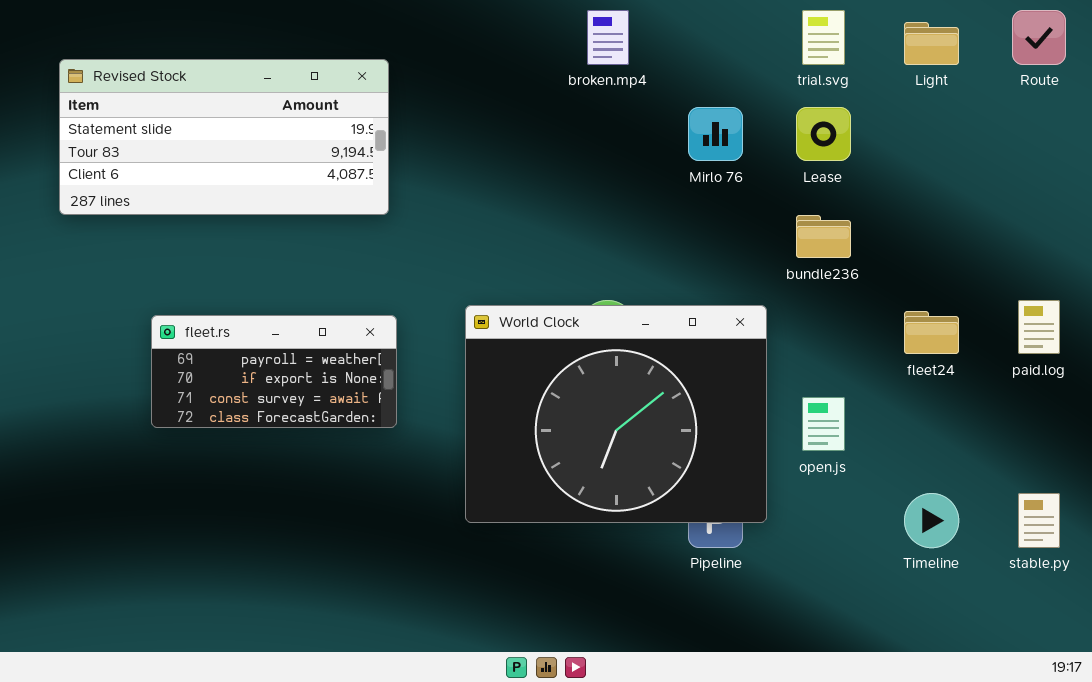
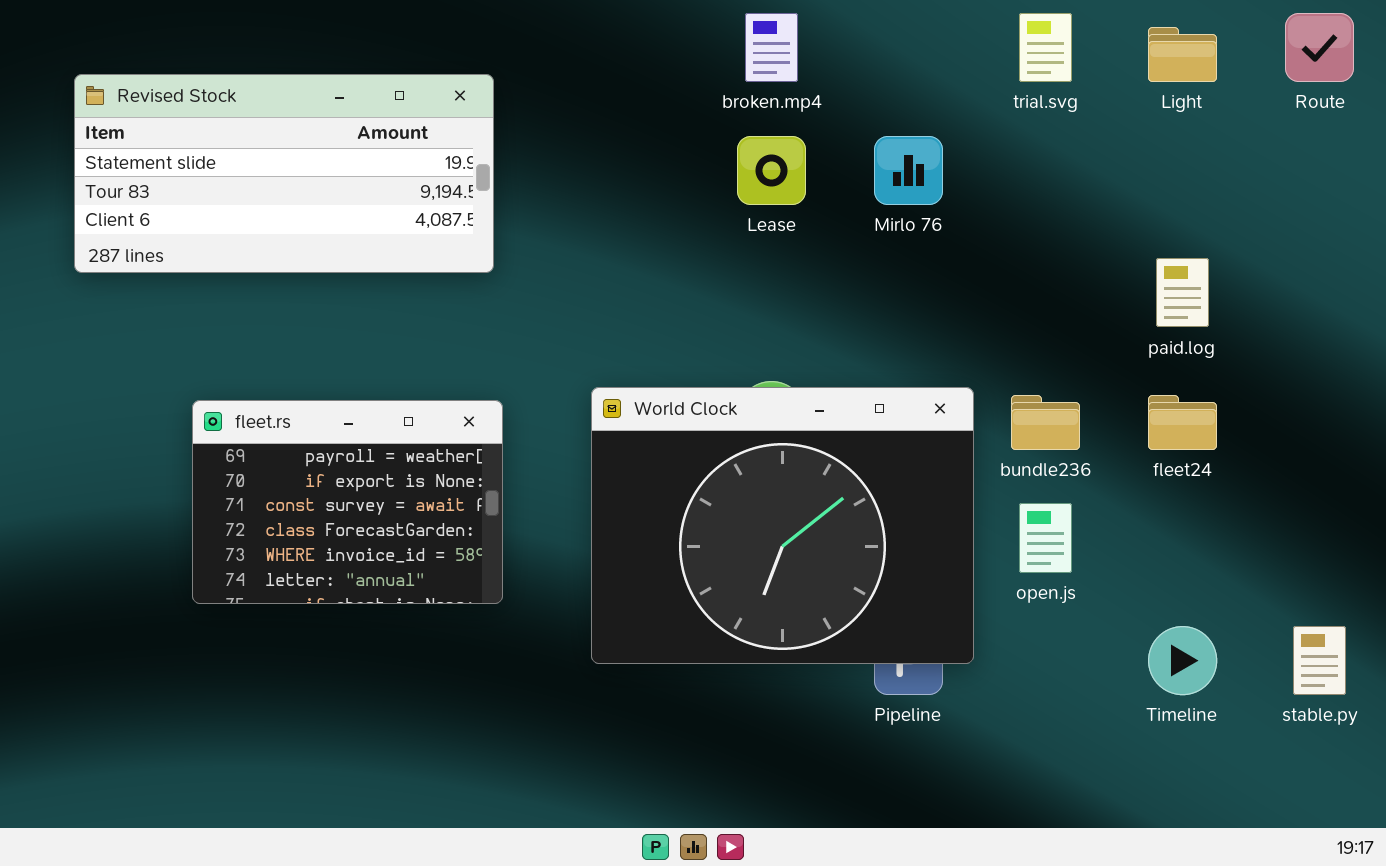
Lease: [796,107,851,161] -> [737,136,806,205], moved
bundle236: [796,215,851,258] -> [1011,395,1080,450], moved
paid.log: [1018,300,1060,354] -> [1156,258,1209,327], moved
fleet.rs: [151,315,397,428] -> [192,400,503,604], resized

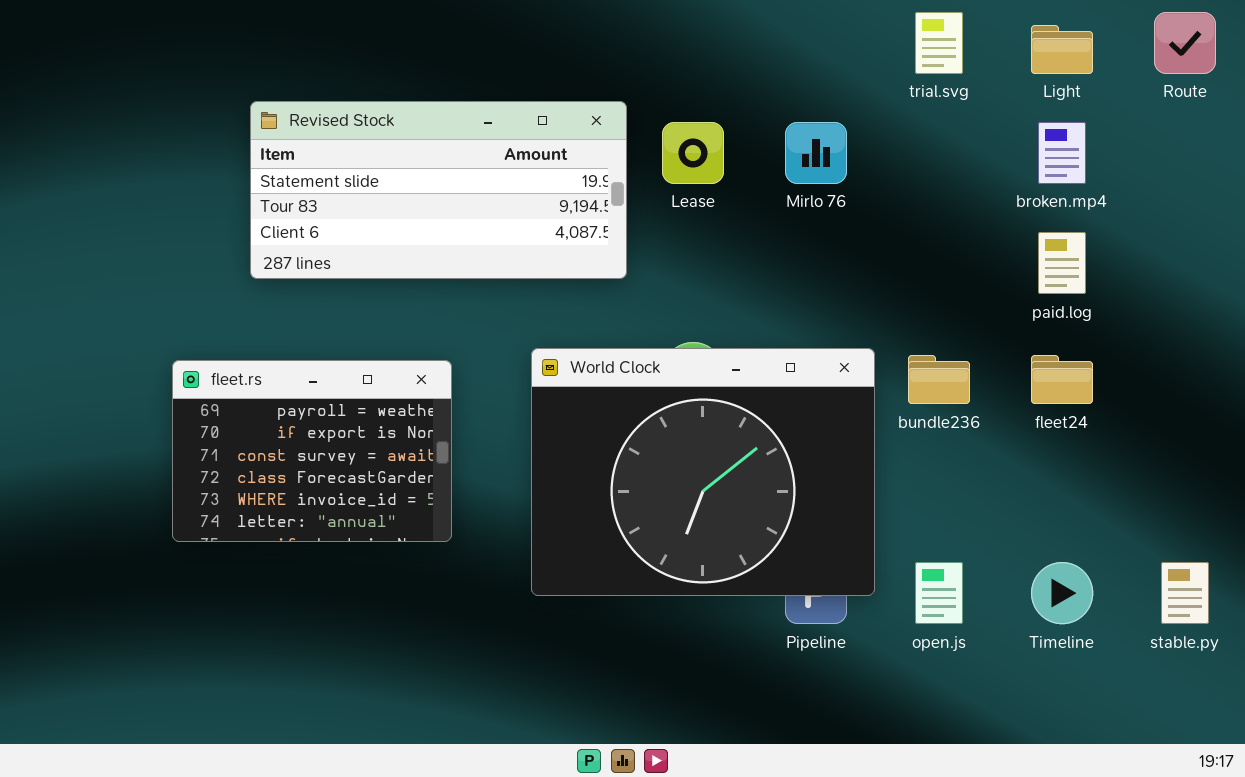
broken.mp4: [745,13,798,82] -> [1038,122,1086,184], moved
Revised Stock: [74,74,494,273] -> [250,101,627,279], moved
open.js: [1019,503,1072,573] -> [915,562,963,624], moved

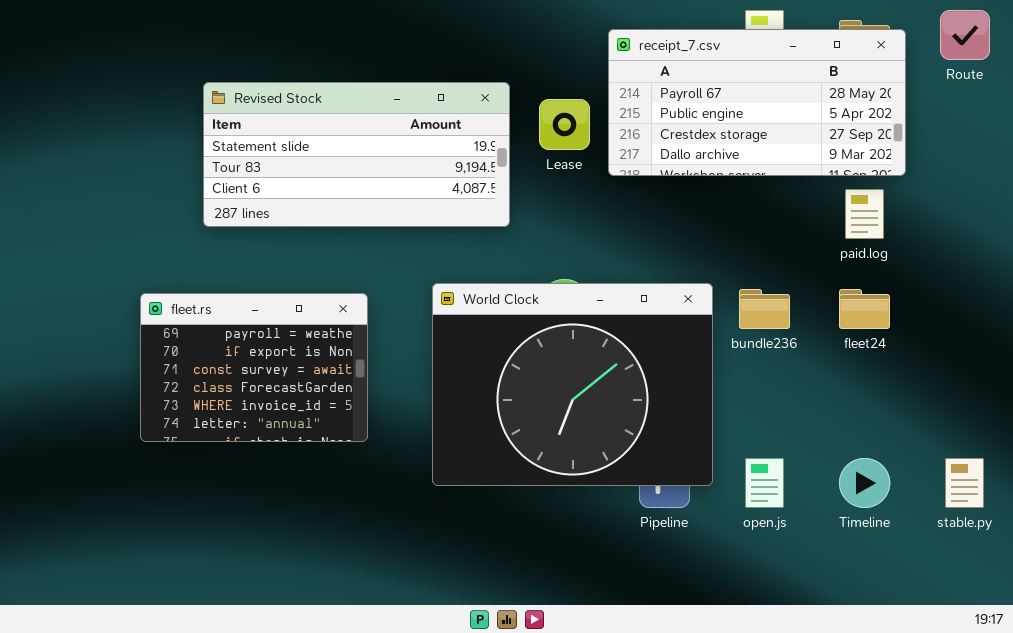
receipt_7.csv: none -> [608,29,906,176], opened

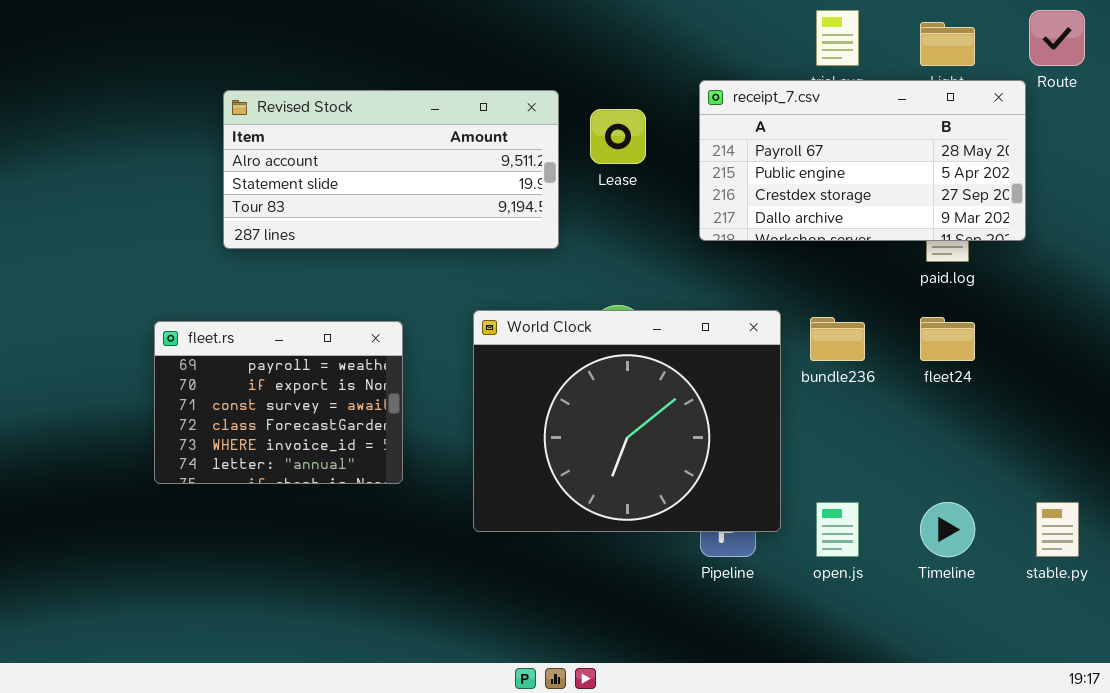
receipt_7.csv: [608,29,906,176] -> [699,80,1026,241], moved
Revised Stock: [203,82,510,227] -> [223,90,559,249], scrolled up 1 row

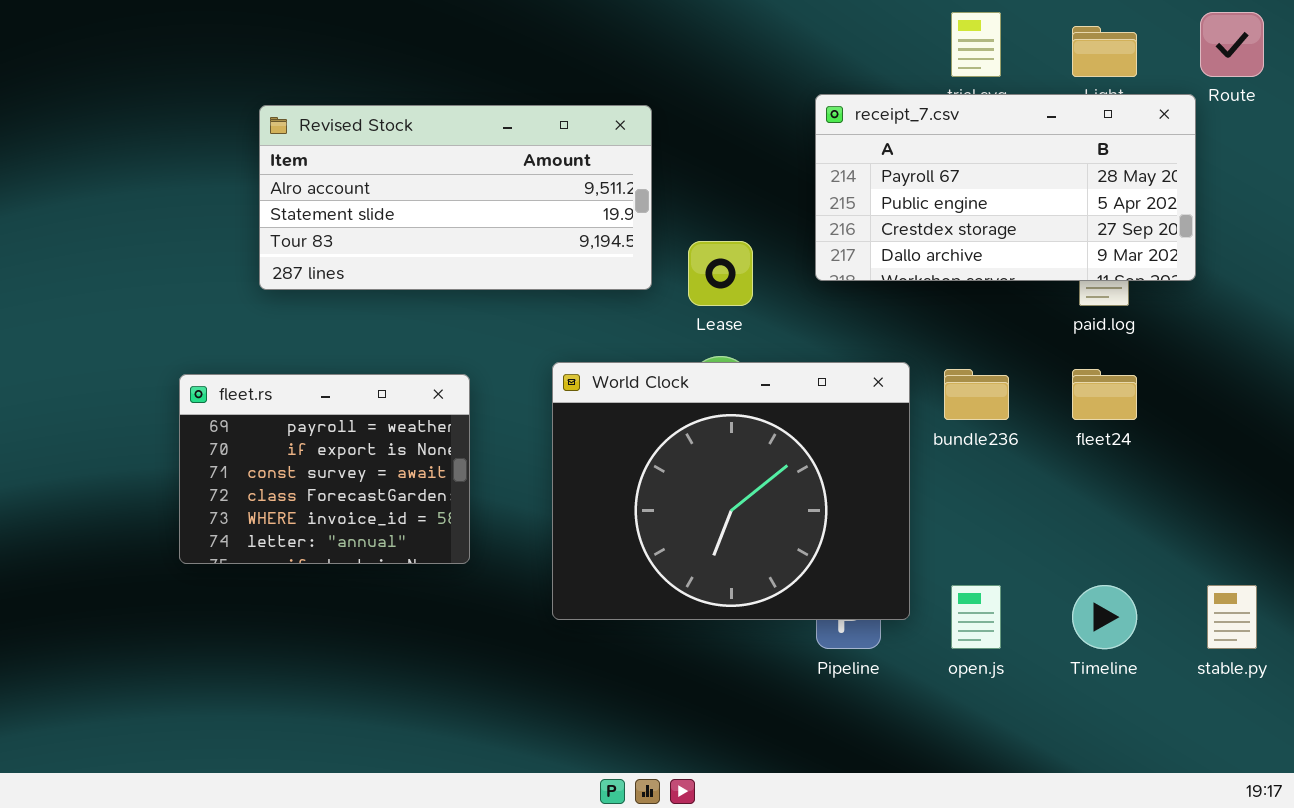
Lease: [590,109,646,164] -> [688,241,753,306], moved

